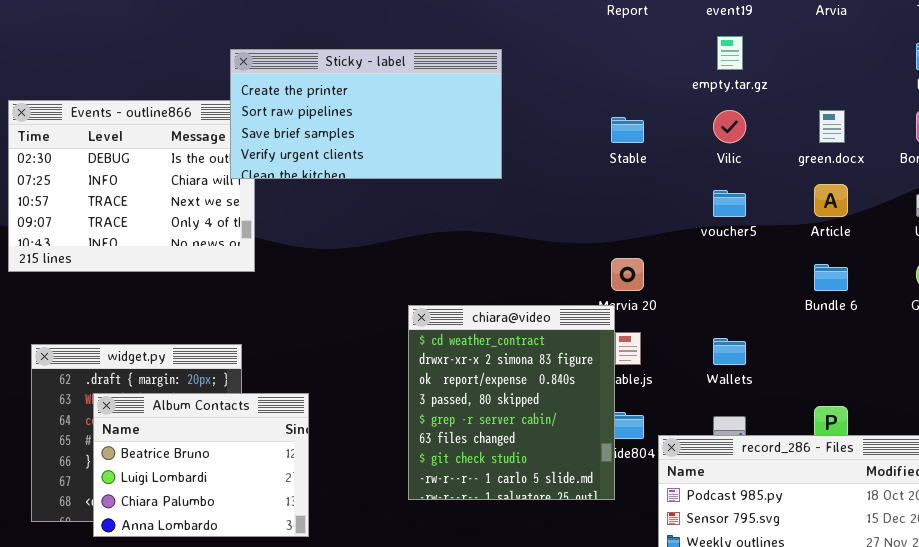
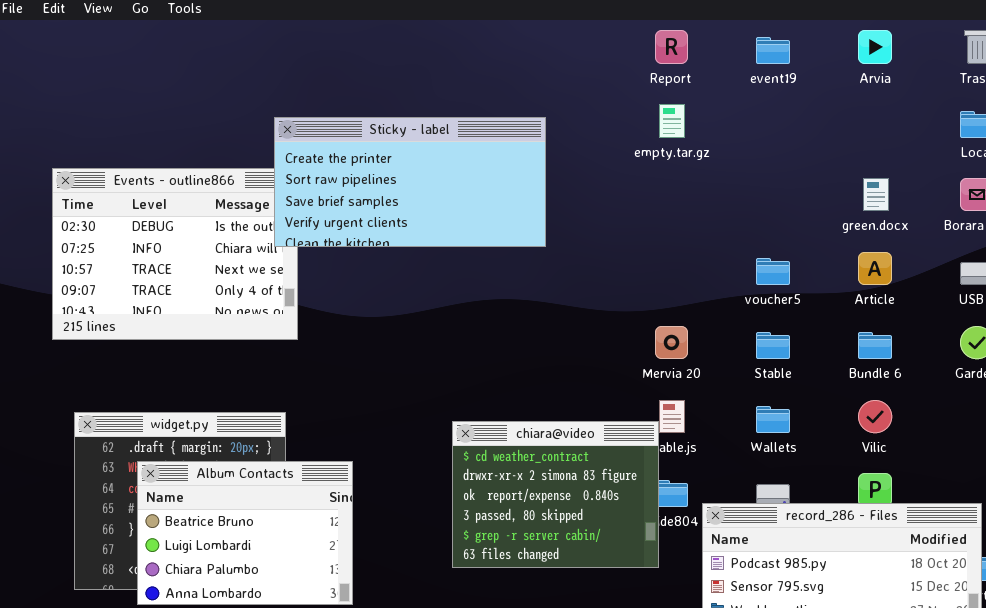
empty.tar.gz: [717,36,743,70] -> [659,104,685,138], moved
Vilic: [713,110,746,143] -> [858,400,892,433], moved
Stable: [611,117,644,143] -> [756,332,790,359], moved
chiara@video: [408,305,615,500] -> [452,421,659,568], resized

